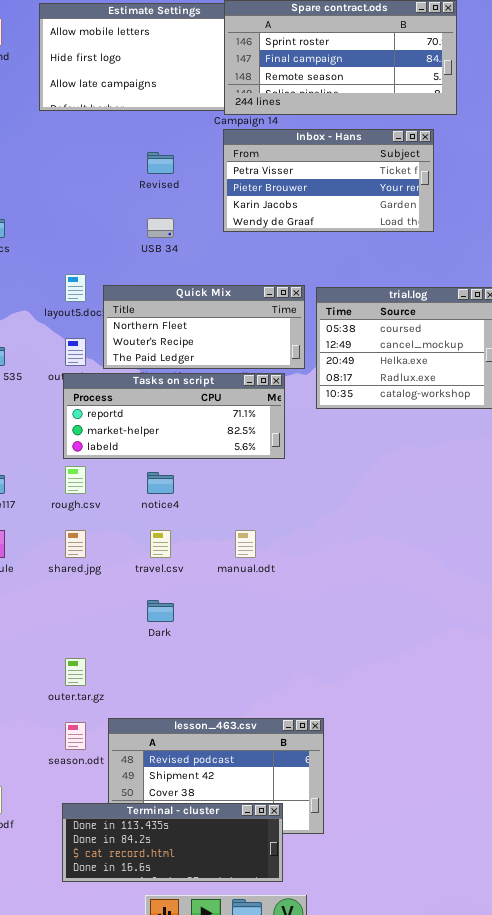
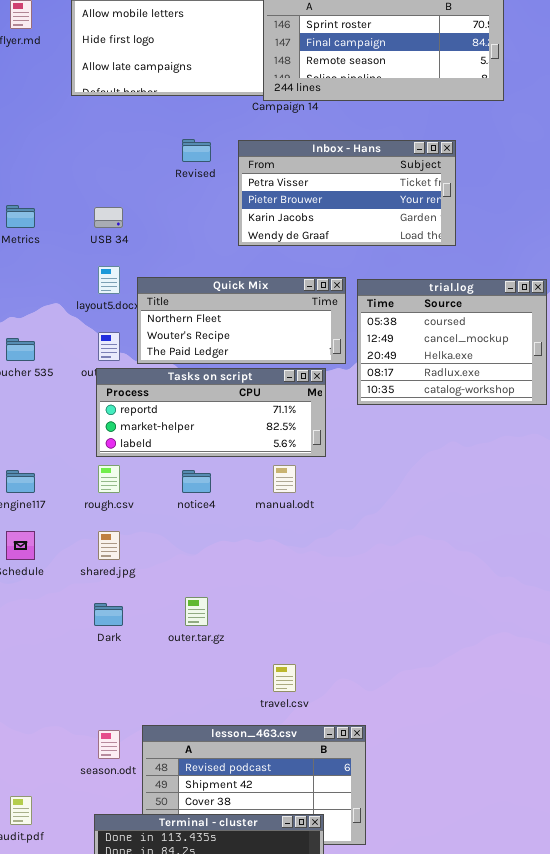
Inbox - Hans: [223,129,434,232] -> [238,140,456,246], moved
USB 34: [147,218,174,238] -> [94,207,123,228], moved
travel.csv: [150,530,171,558] -> [273,664,296,692], moved
manual.odt: [235,530,256,558] -> [273,465,296,493], moved
Dark: [147,600,174,622] -> [94,603,123,626], moved
outer.tar.gz: [65,658,86,686] -> [185,597,208,626], moved

